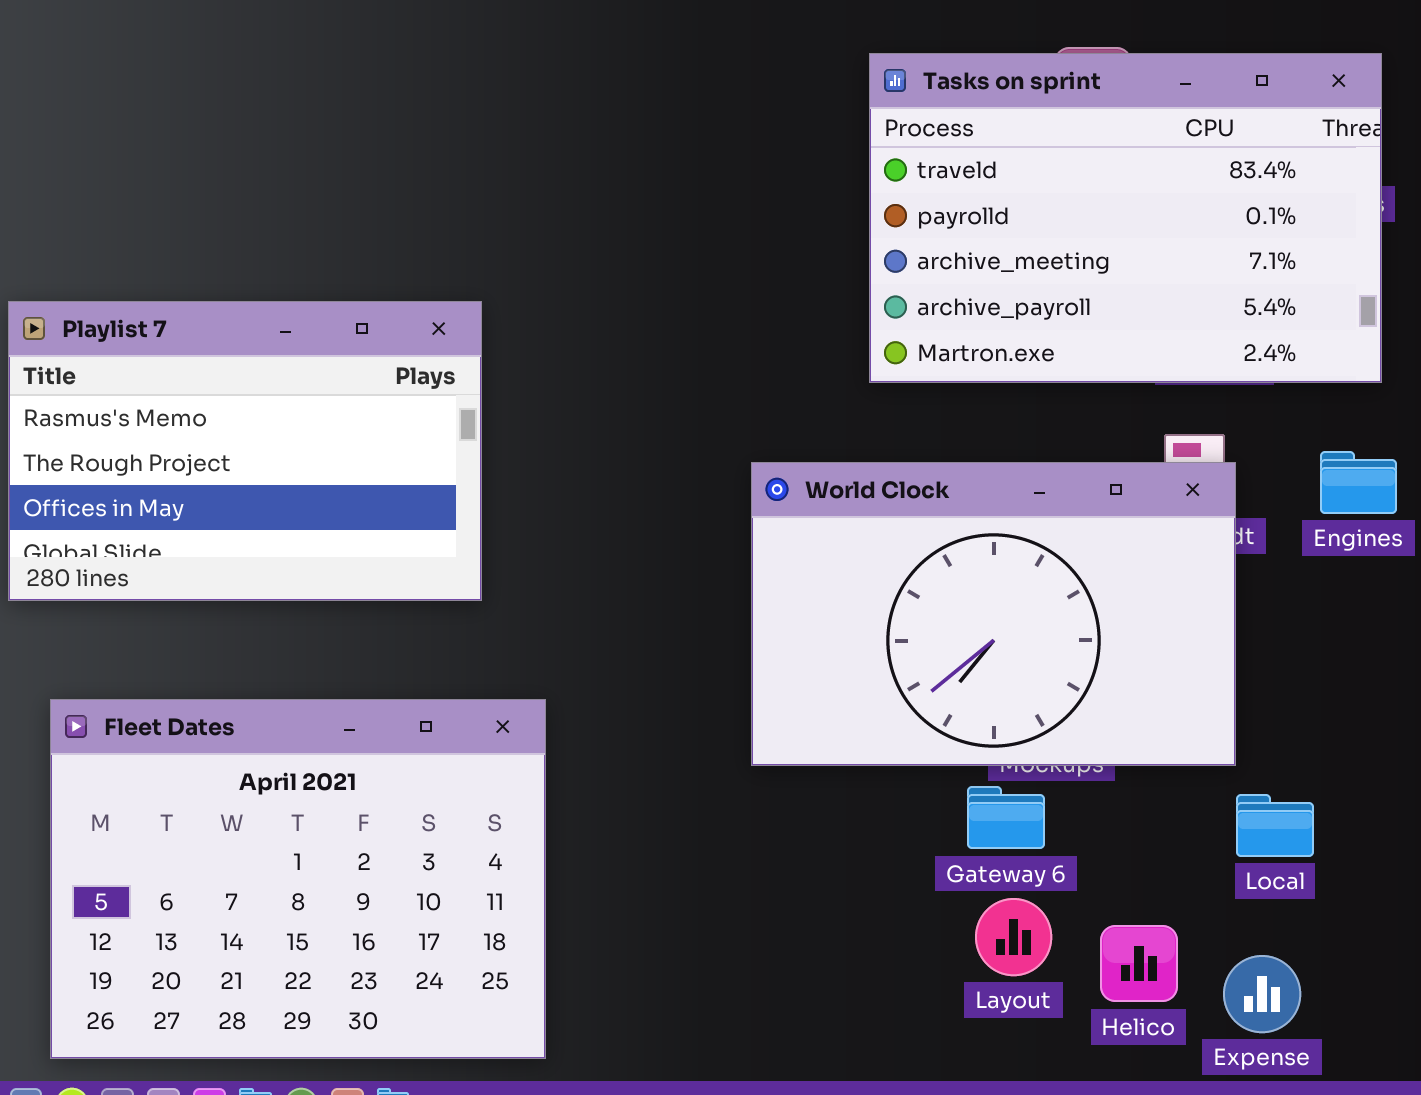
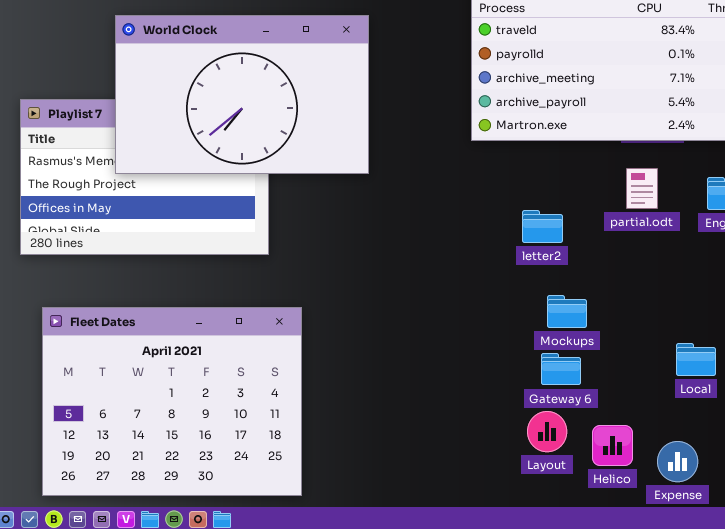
World Clock: [751,462,1236,766] -> [115,15,369,174], moved
Gateway 6: [967,786,1045,849] -> [541,353,581,385], moved
Local: [1236,794,1314,857] -> [676,343,716,376], moved

